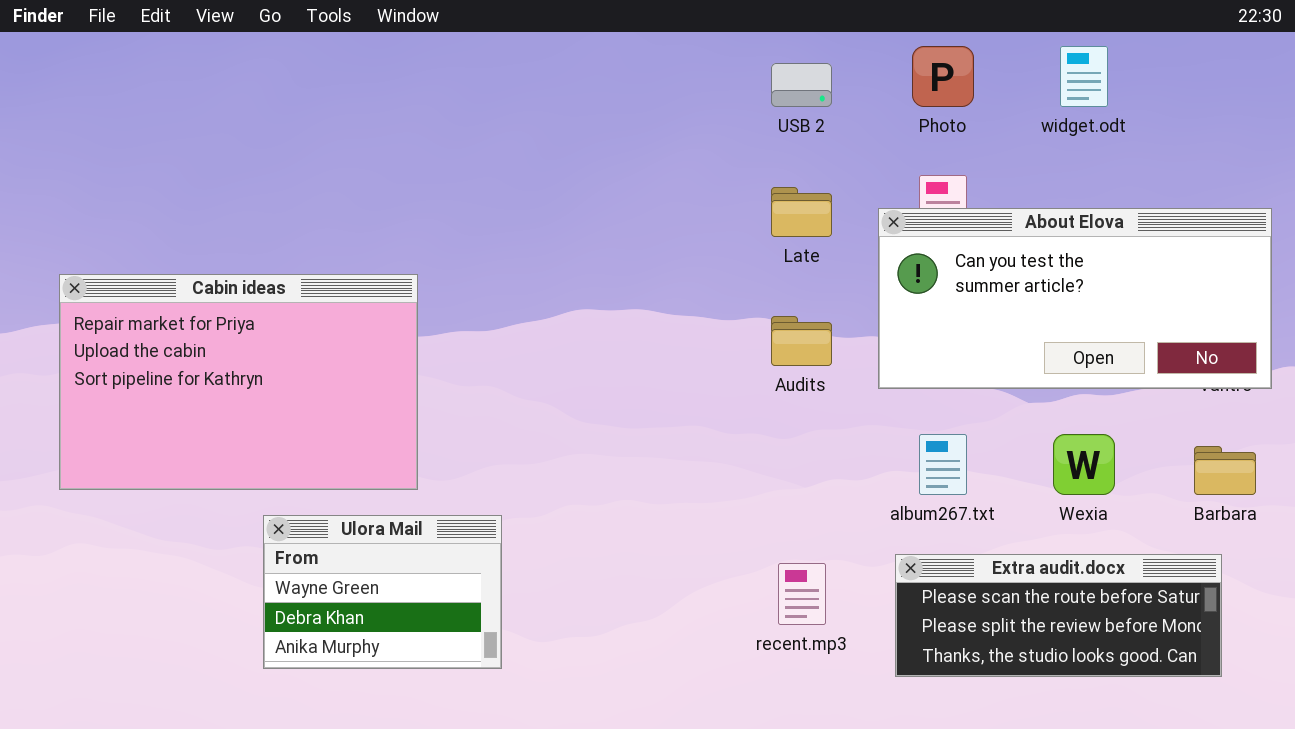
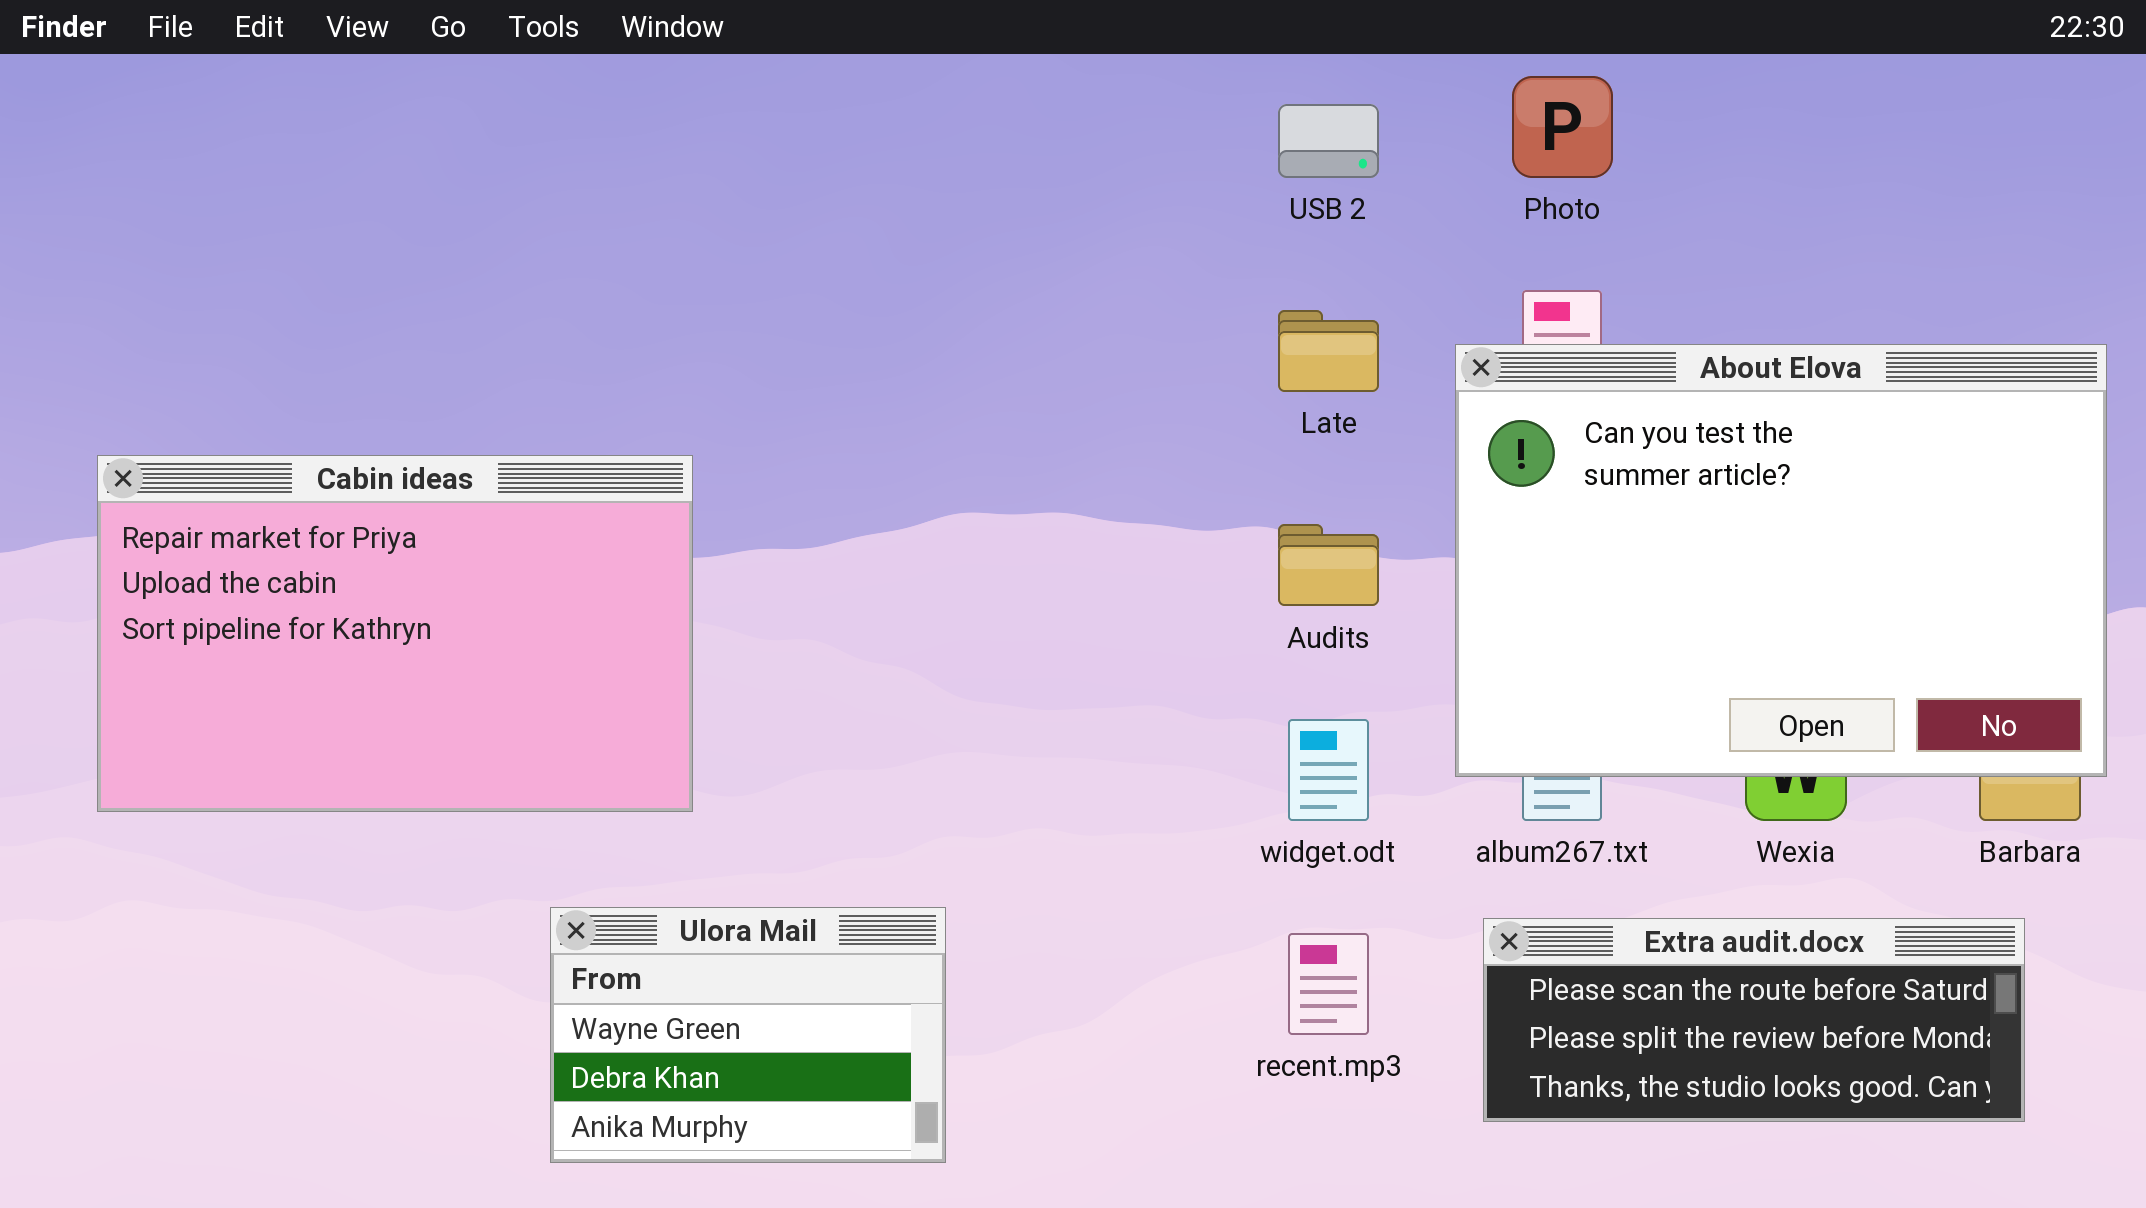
widget.odt: [1060,46,1108,107] -> [1288,719,1369,821], moved
About Elova: [878,208,1272,389] -> [1455,344,2107,777], resized
Ulora Mail: [263,515,502,669] -> [550,907,946,1163], moved

